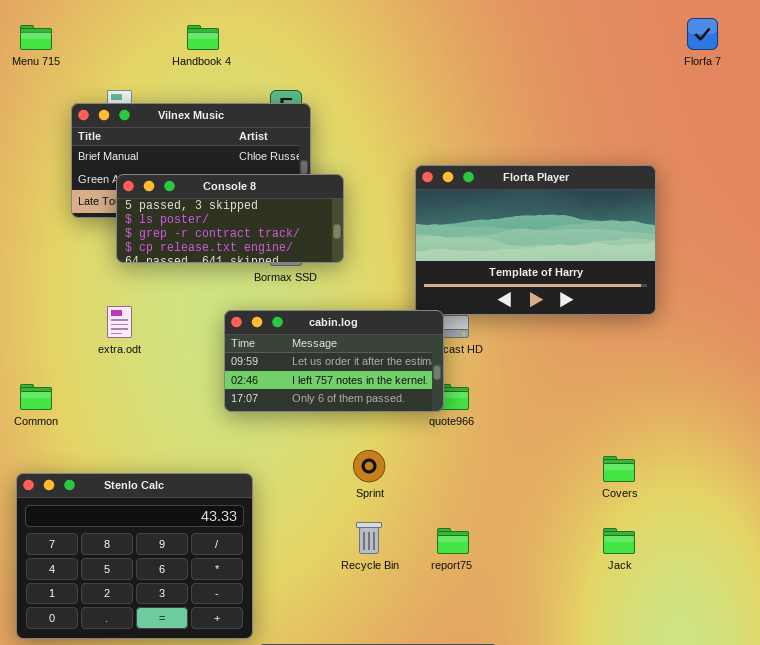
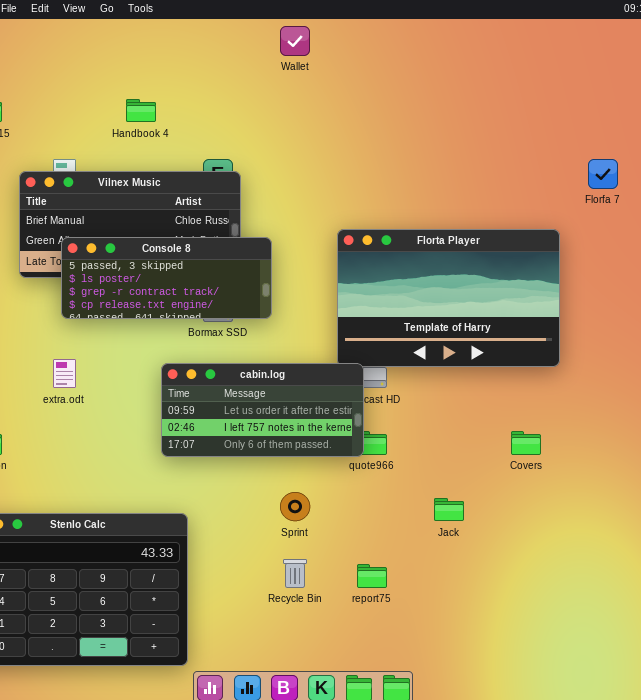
Florfa 7: [687,18,718,50] -> [588,159,618,189], moved
Covers: [603,456,635,482] -> [511,431,541,455], moved
Jack: [603,528,635,554] -> [434,498,464,521], moved

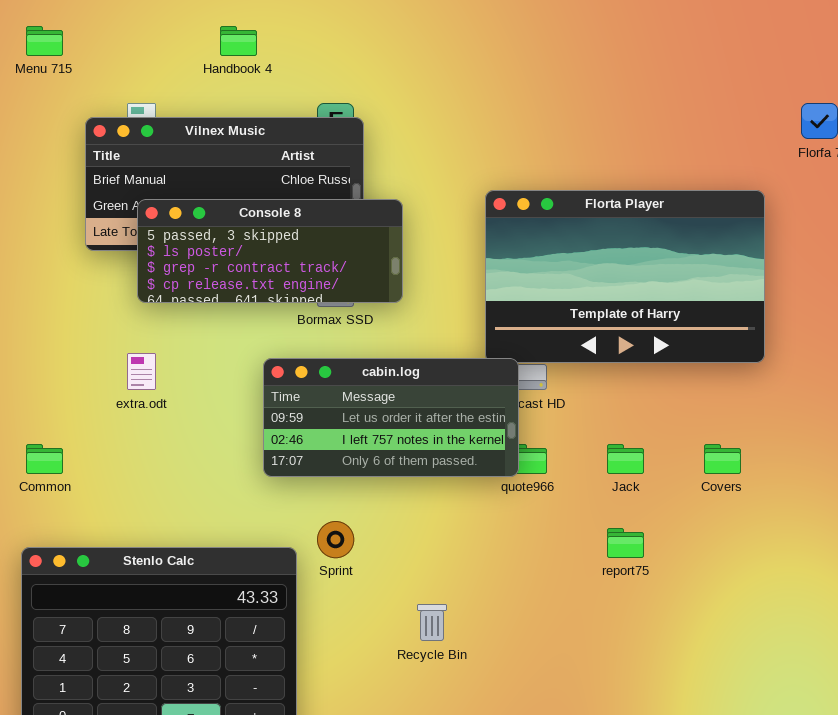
Sprint: [280,492,310,521] -> [317,521,354,558], moved
Jack: [434,498,464,521] -> [607,444,644,474], moved
report75: [357,564,387,588] -> [607,528,644,558], moved

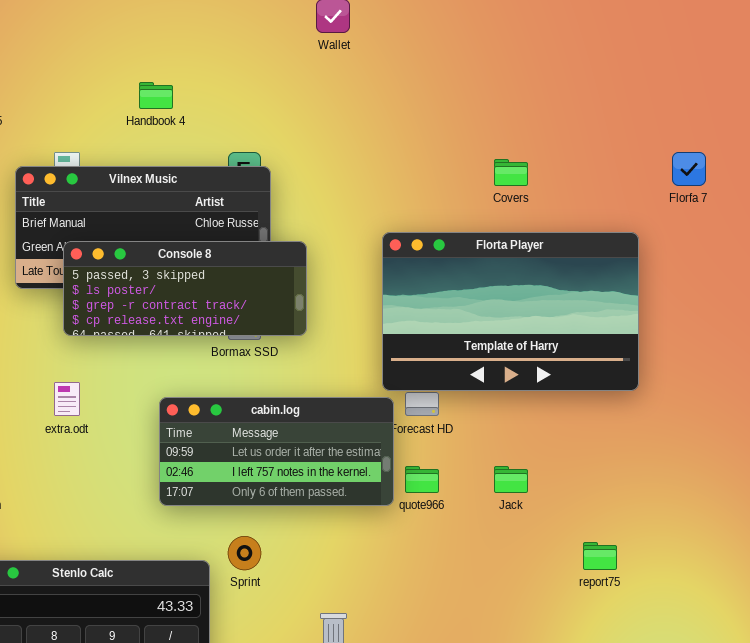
cabin.log: [263,358,519,477] -> [159,397,394,506], moved
Covers: [704,444,741,474] -> [494,159,528,186], moved
report75: [607,528,644,558] -> [583,542,617,570], moved

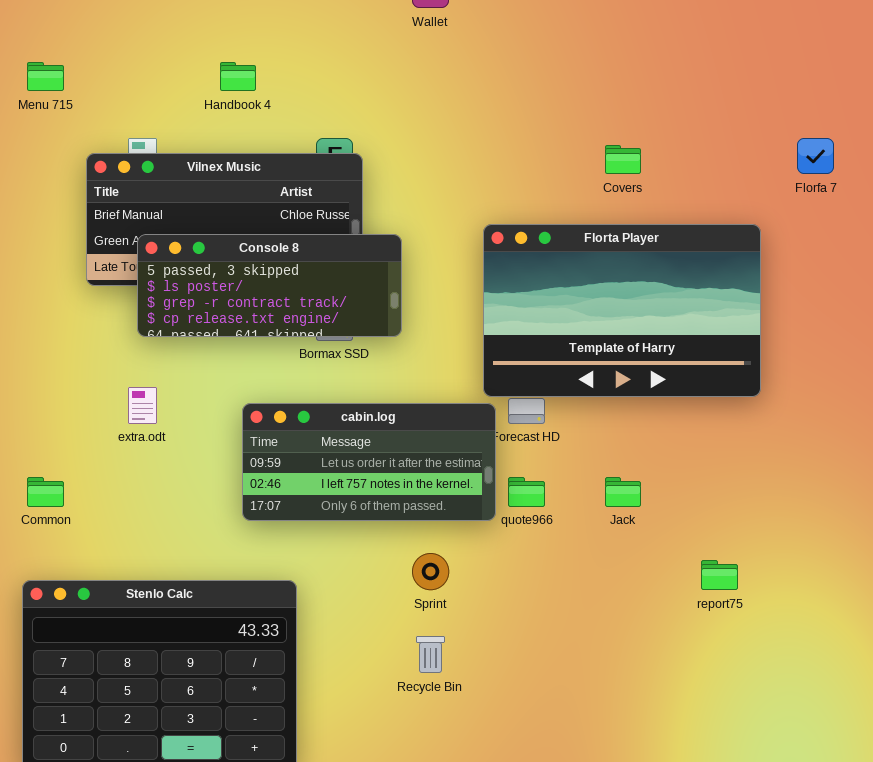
Sprint: [228,536,261,570] -> [412,553,449,590], moved

